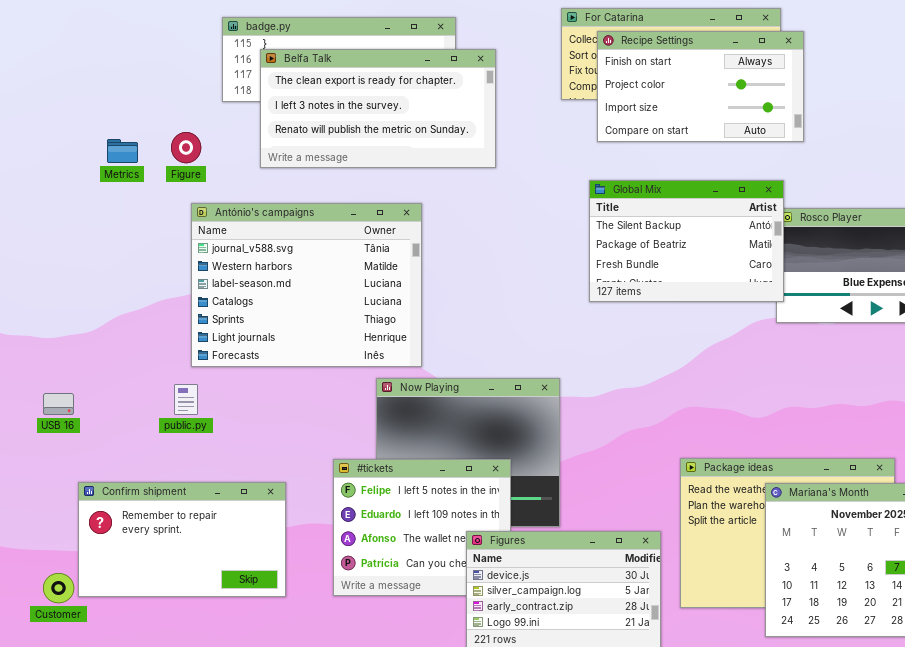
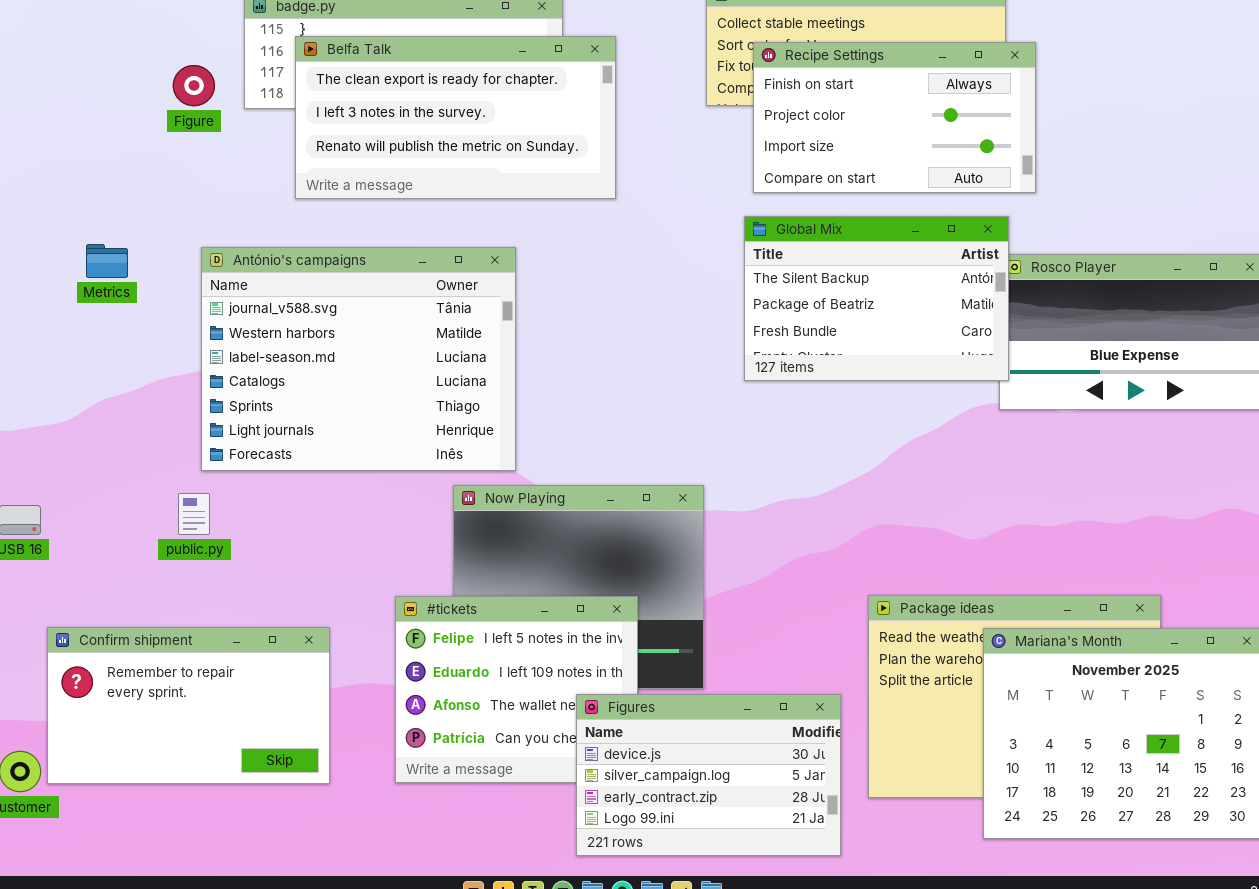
Recipe Settings: [597,31,804,142] -> [753,42,1036,193], moved
Figure: [171,132,201,163] -> [173,65,215,106], moved
Metrics: [107,139,138,163] -> [86,244,128,278], moved

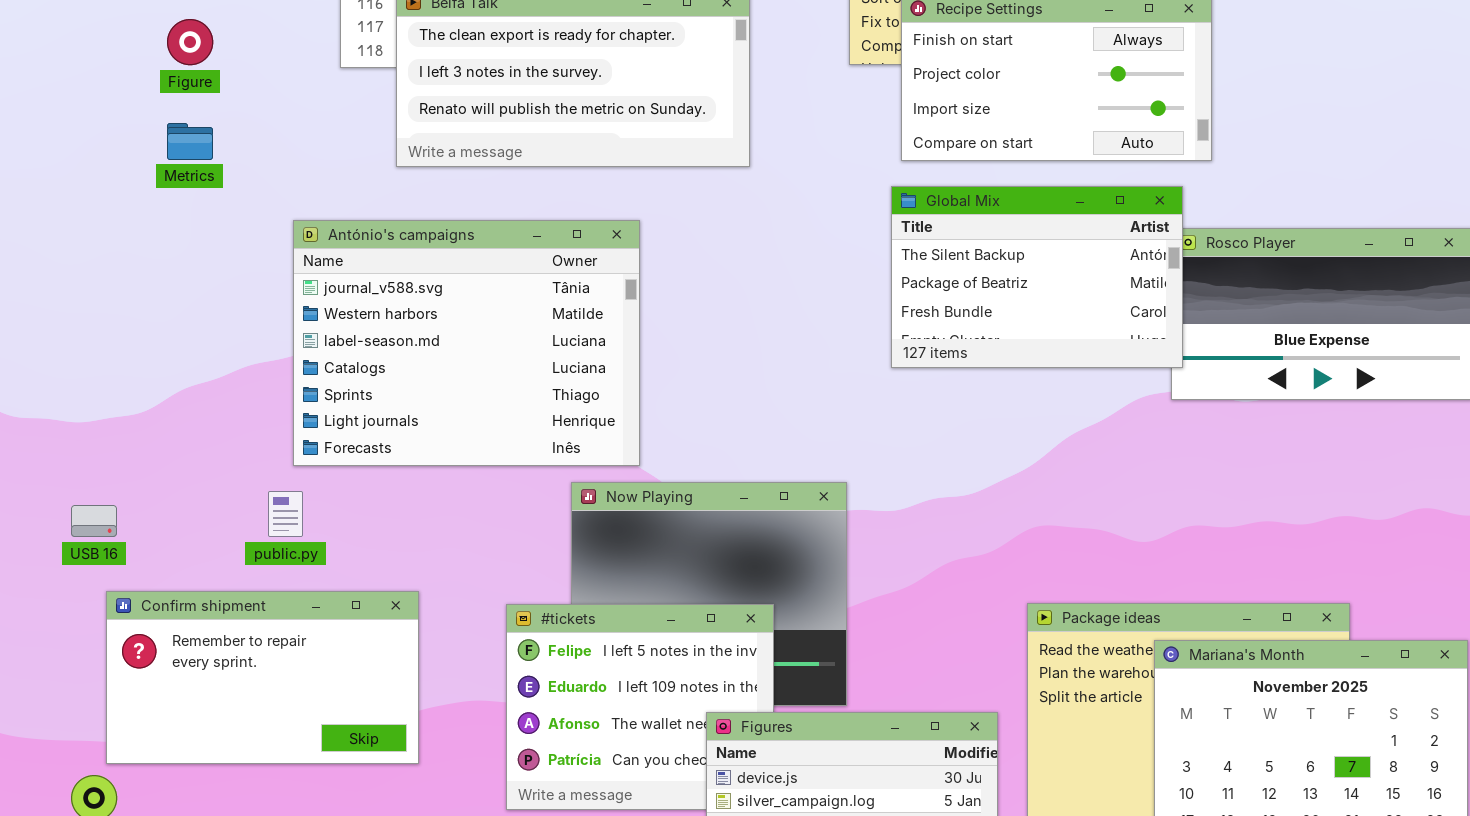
Figure: [173,65,215,106] -> [167,19,213,65], moved
Metrics: [86,244,128,278] -> [167,123,213,160], moved
Confirm shipment: [47,627,330,784] -> [106,591,419,764], moved

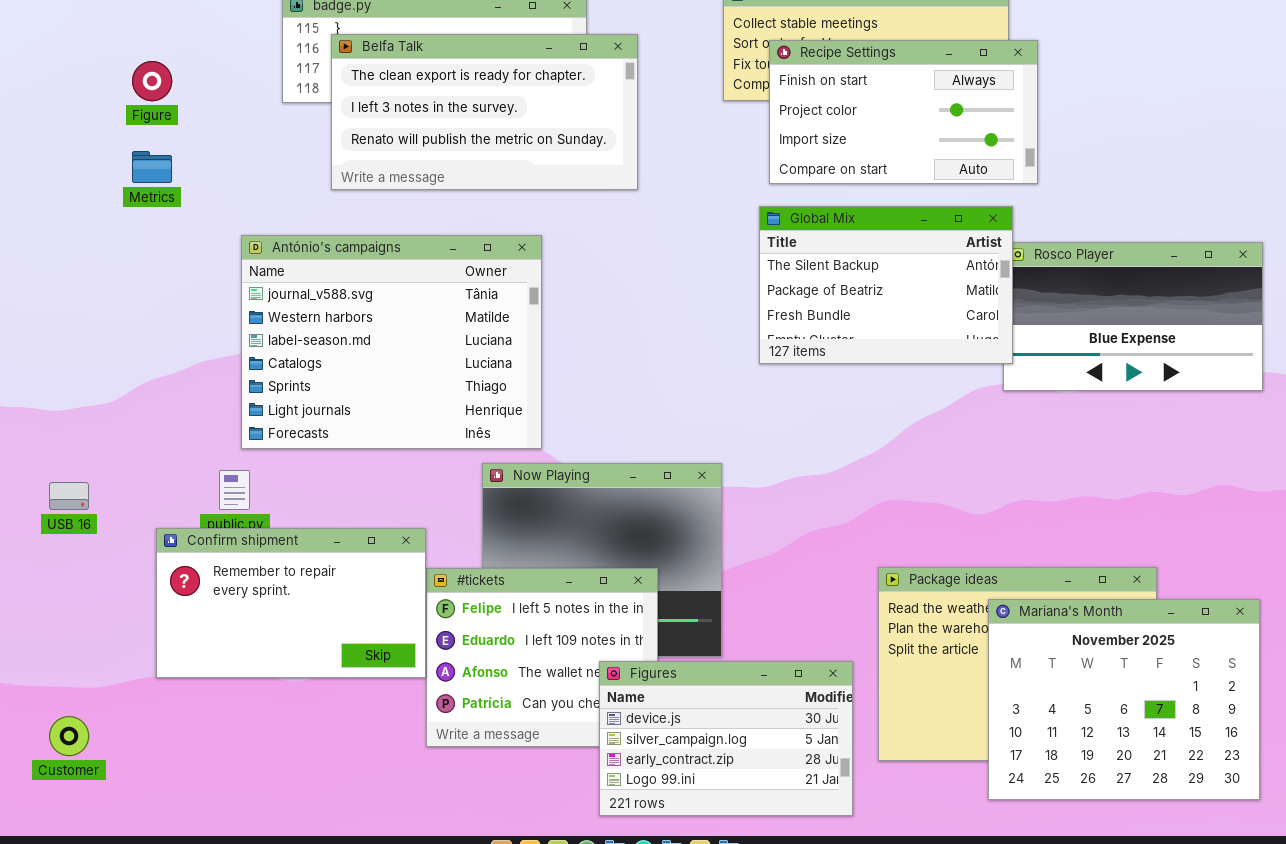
Confirm shipment: [106,591,419,764] -> [156,528,426,678], moved

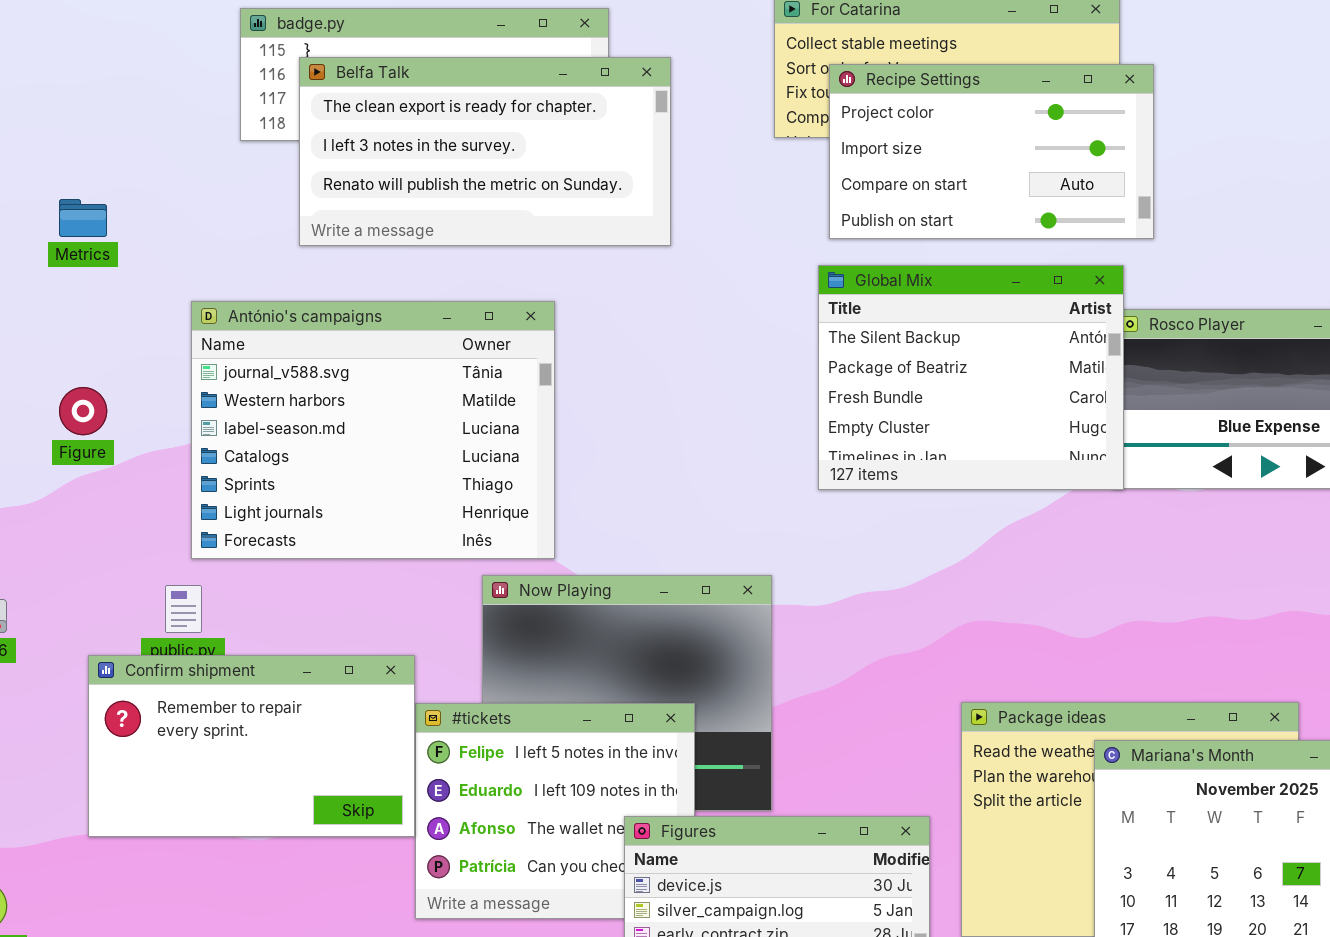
Recipe Settings: [769,40,1038,184] -> [829,64,1154,239], scrolled down 1 row
Figure: [132,61,172,101] -> [59,387,107,435], moved
Global Mix: [759,206,1013,364] -> [818,265,1124,490], resized

